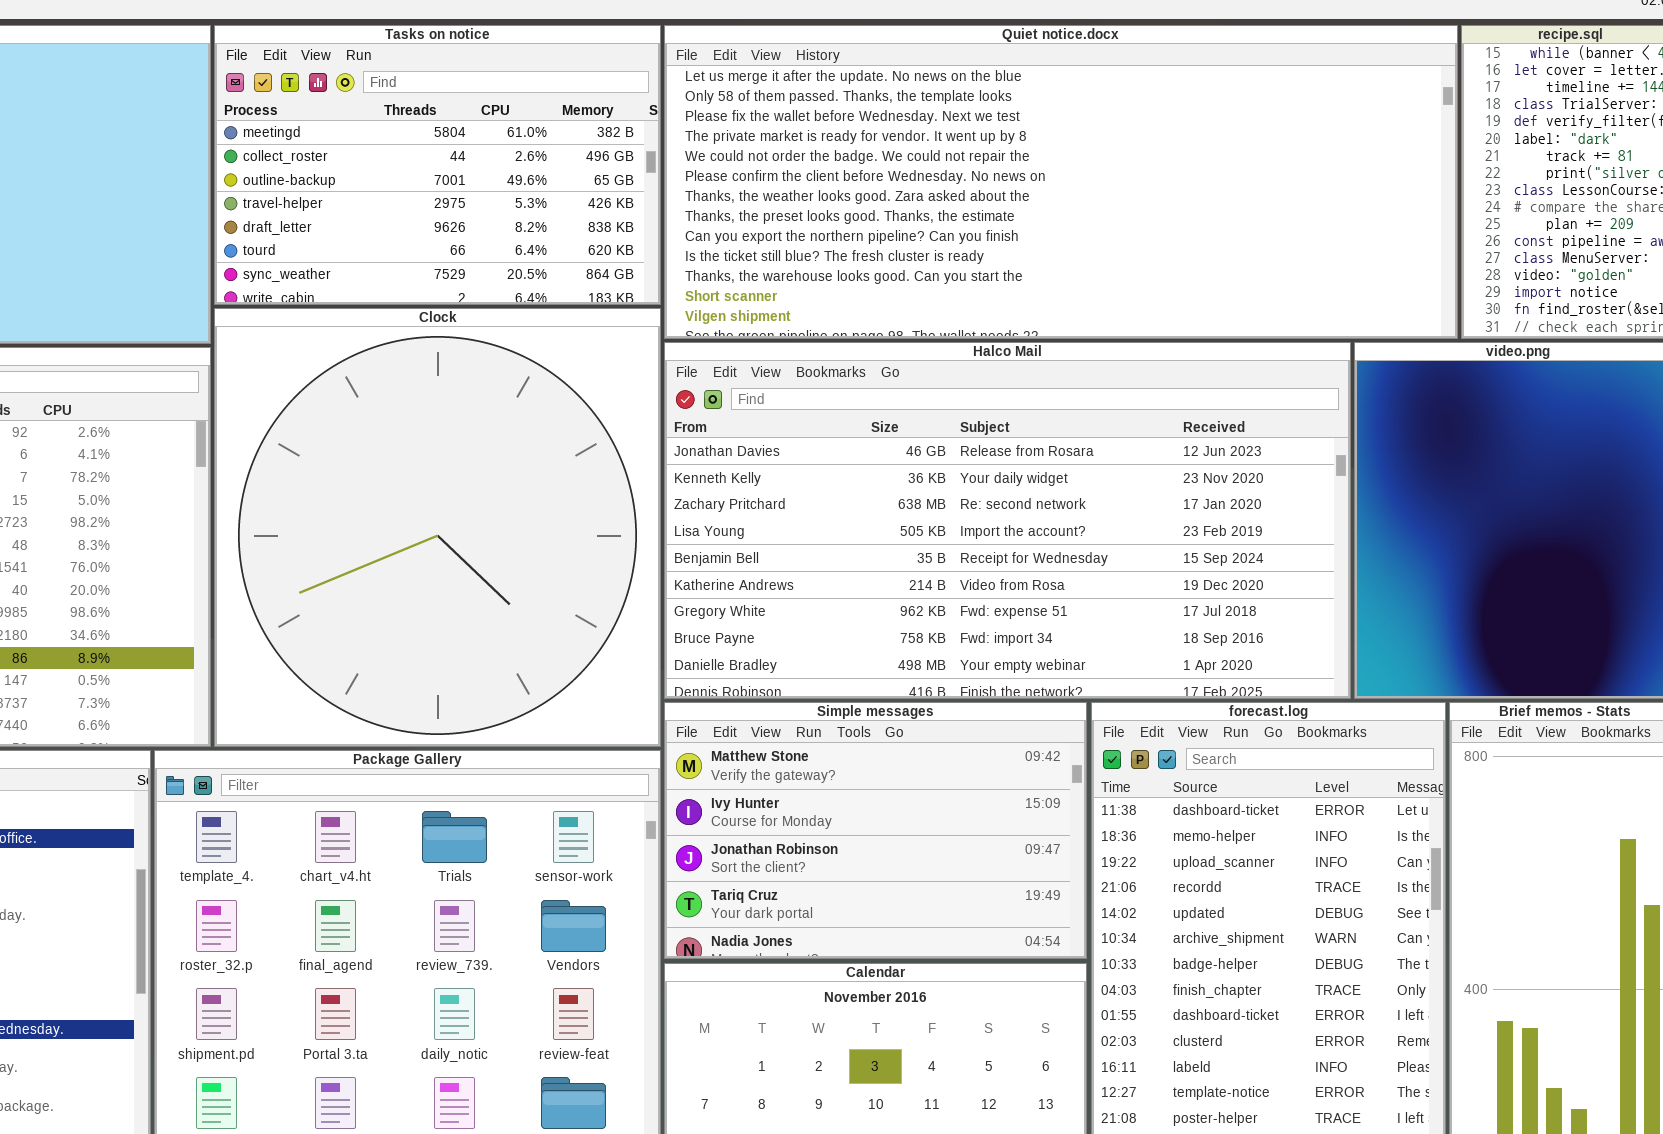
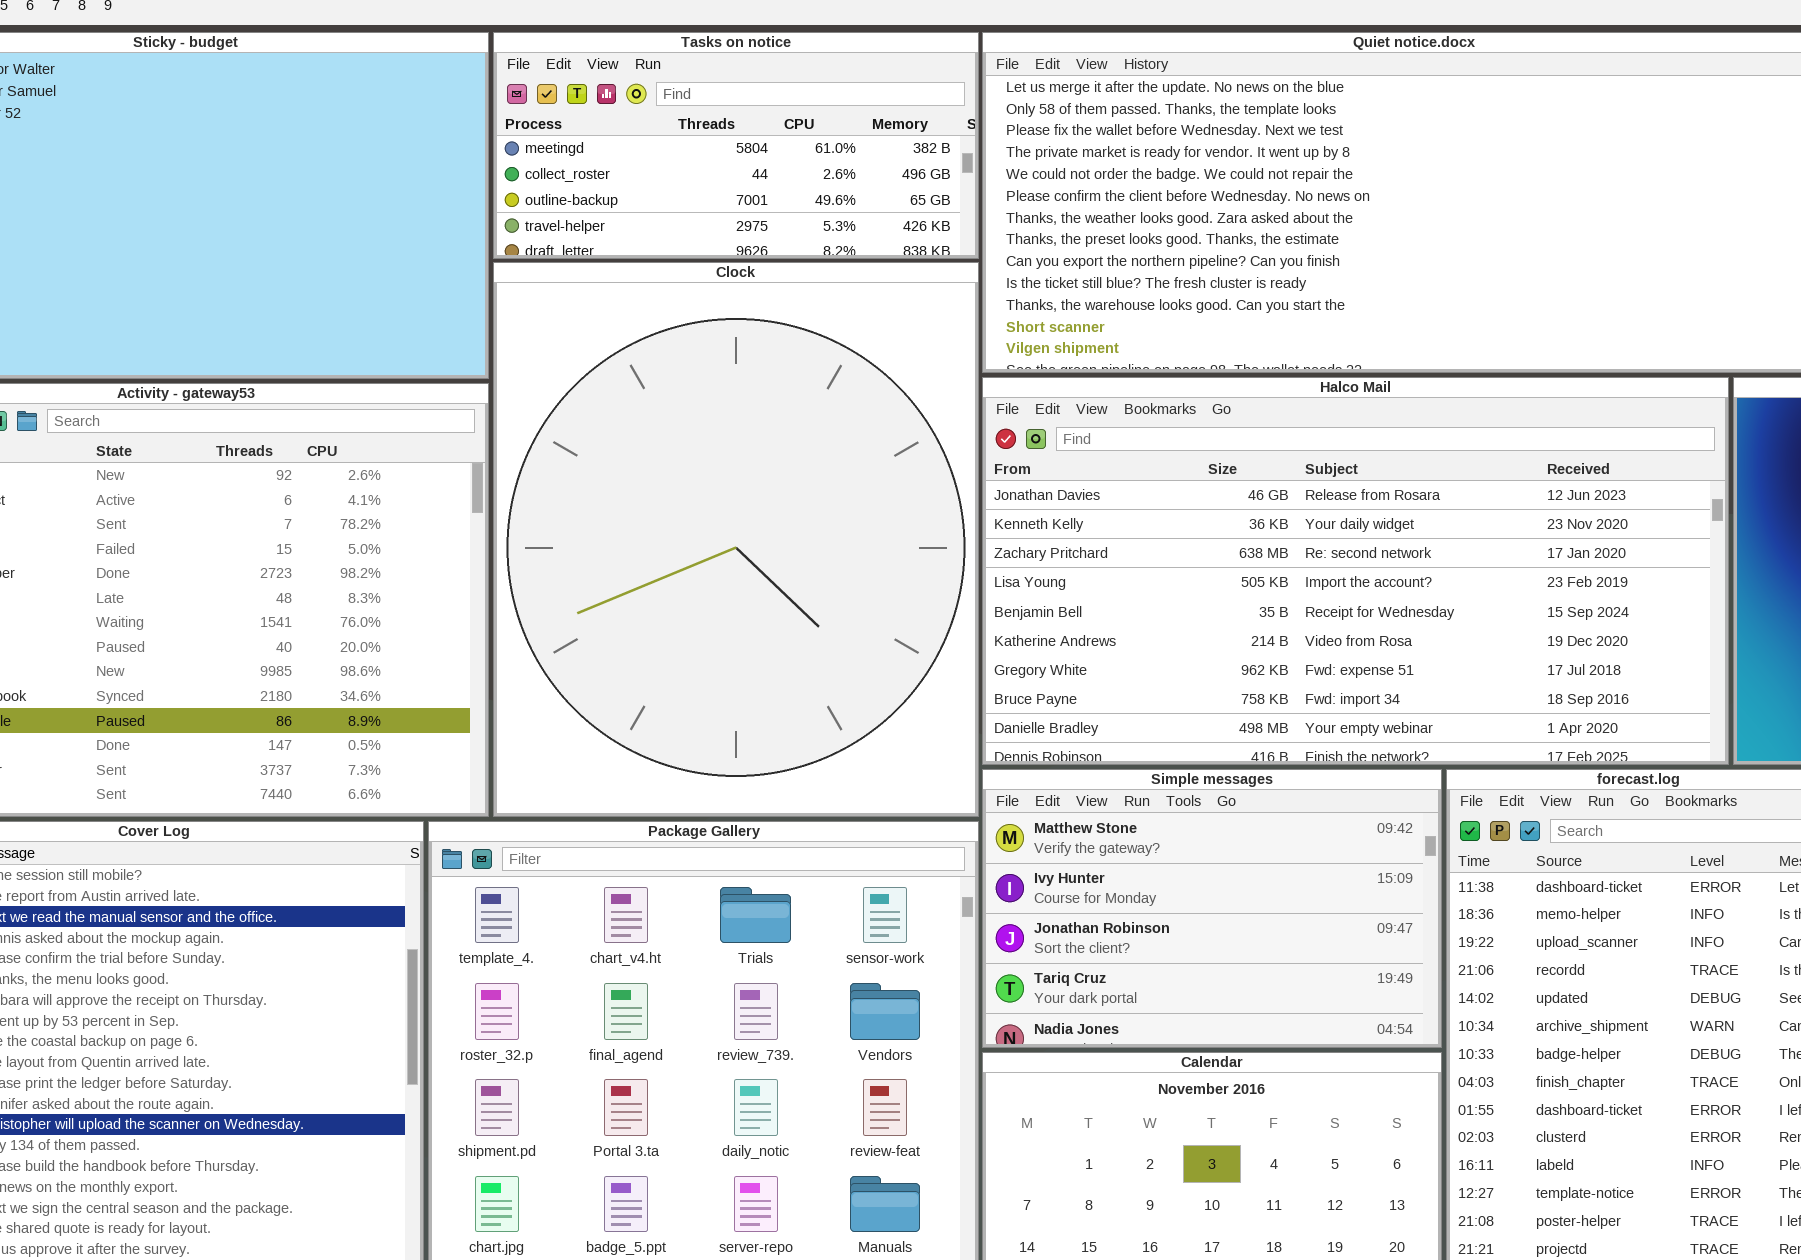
Tasks on notice: [214,25,661,305] -> [493,32,979,259], resized
Clock: [214,308,661,747] -> [493,262,979,817], resized

